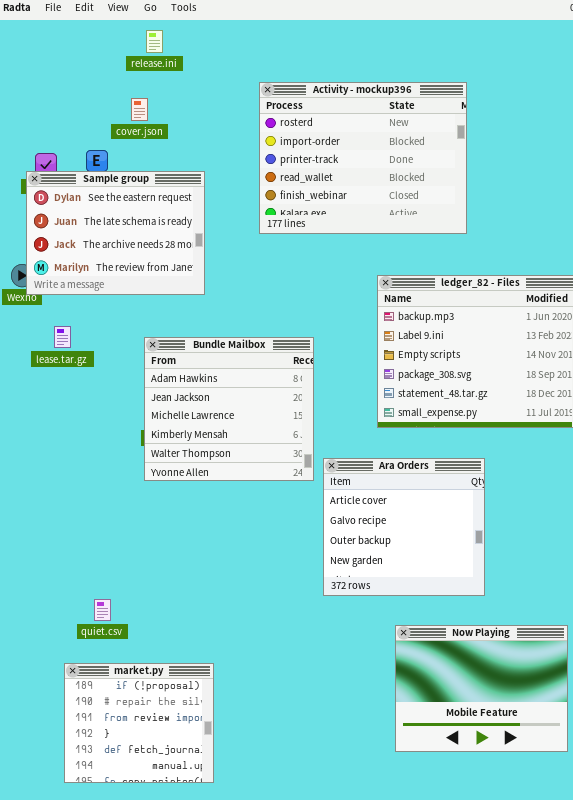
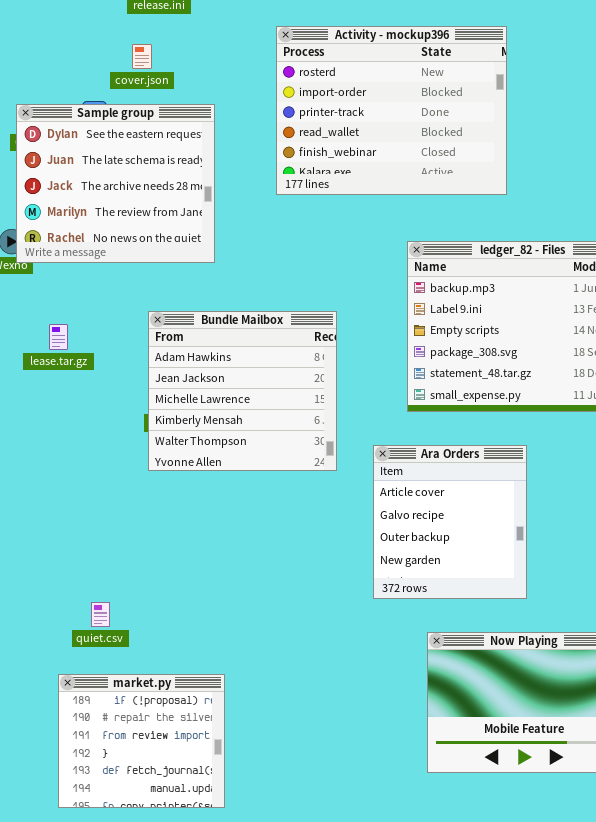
Sample group: [26,171,205,295] -> [16,104,215,263], resized
lease.tar.gz: [54,326,71,348] -> [49,324,68,350], moved
Ara Orders: [323,458,485,596] -> [373,445,527,599], resized

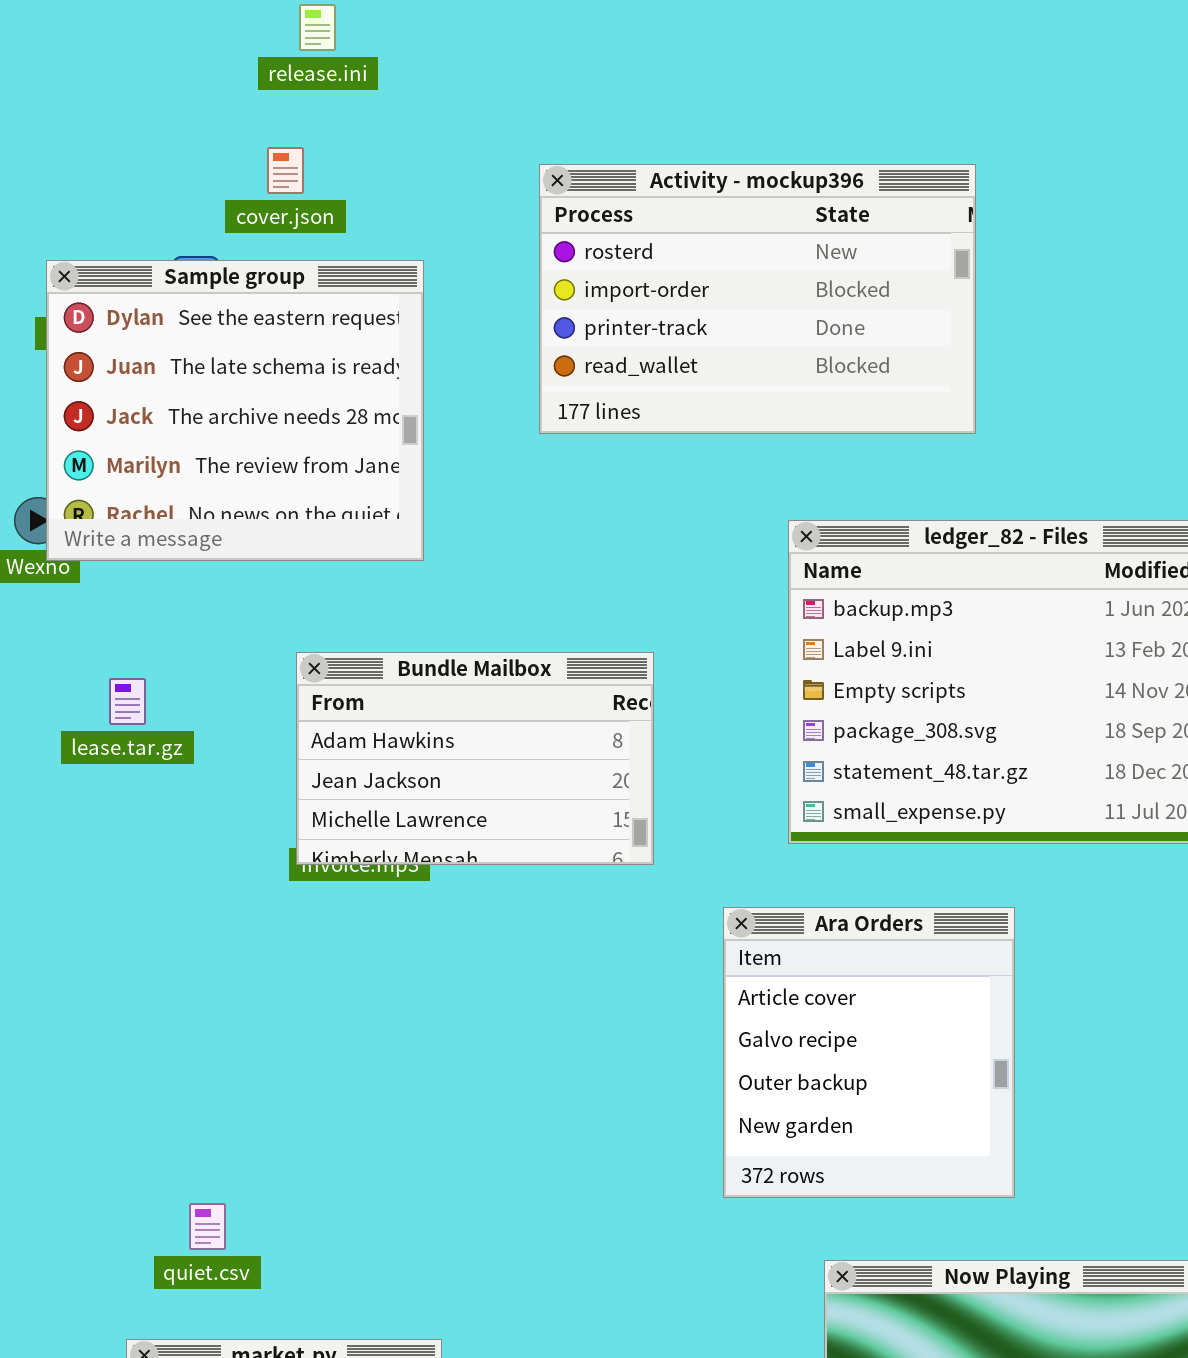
Activity - mockup396: [276,26,507,195] -> [539,164,976,434], resized
Bundle Mailbox: [148,311,337,471] -> [296,652,654,865], resized

